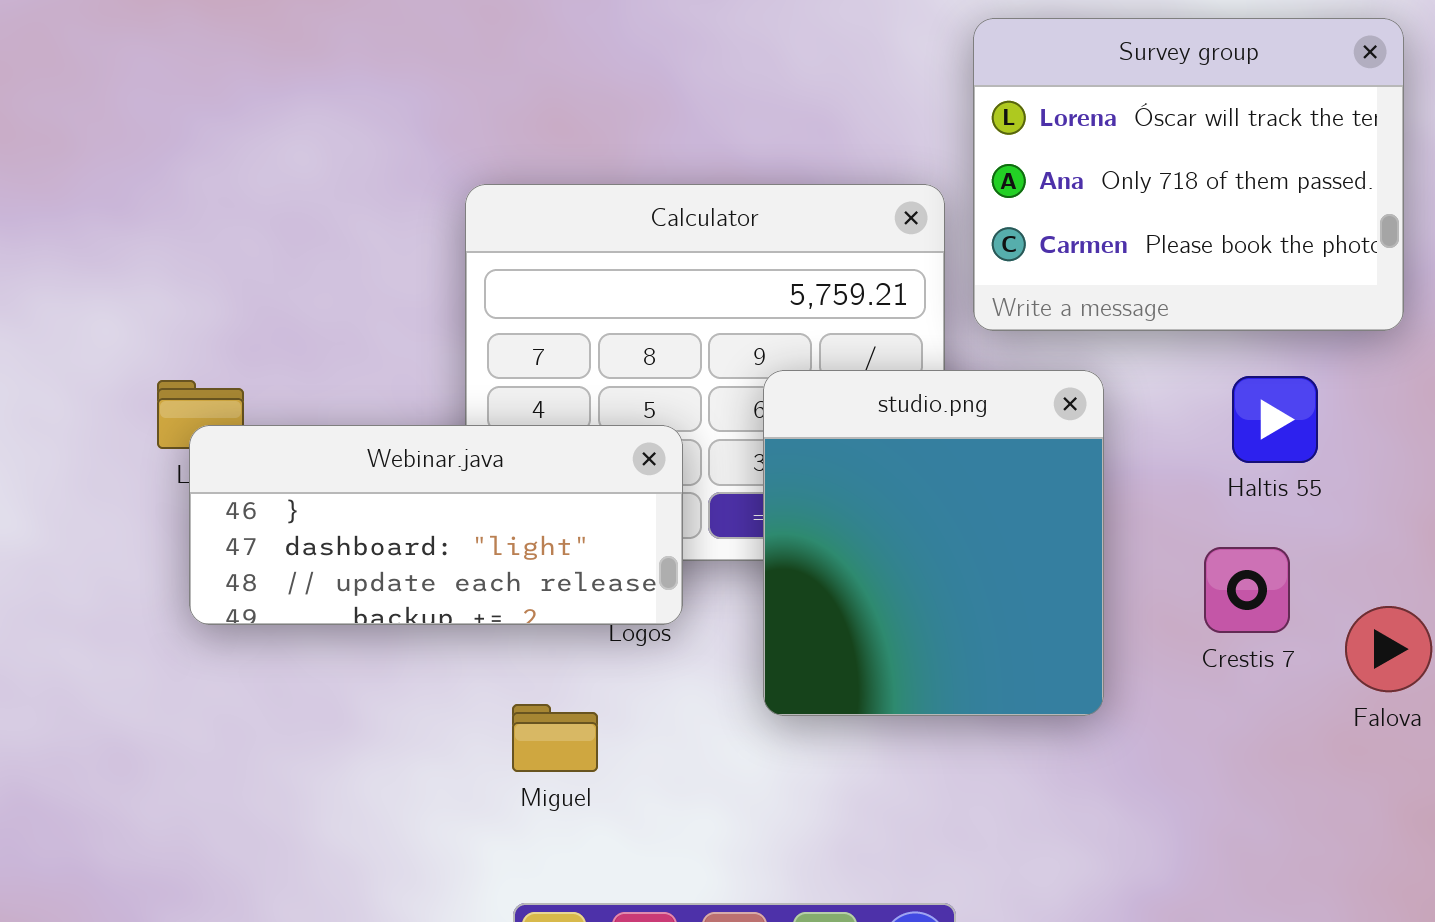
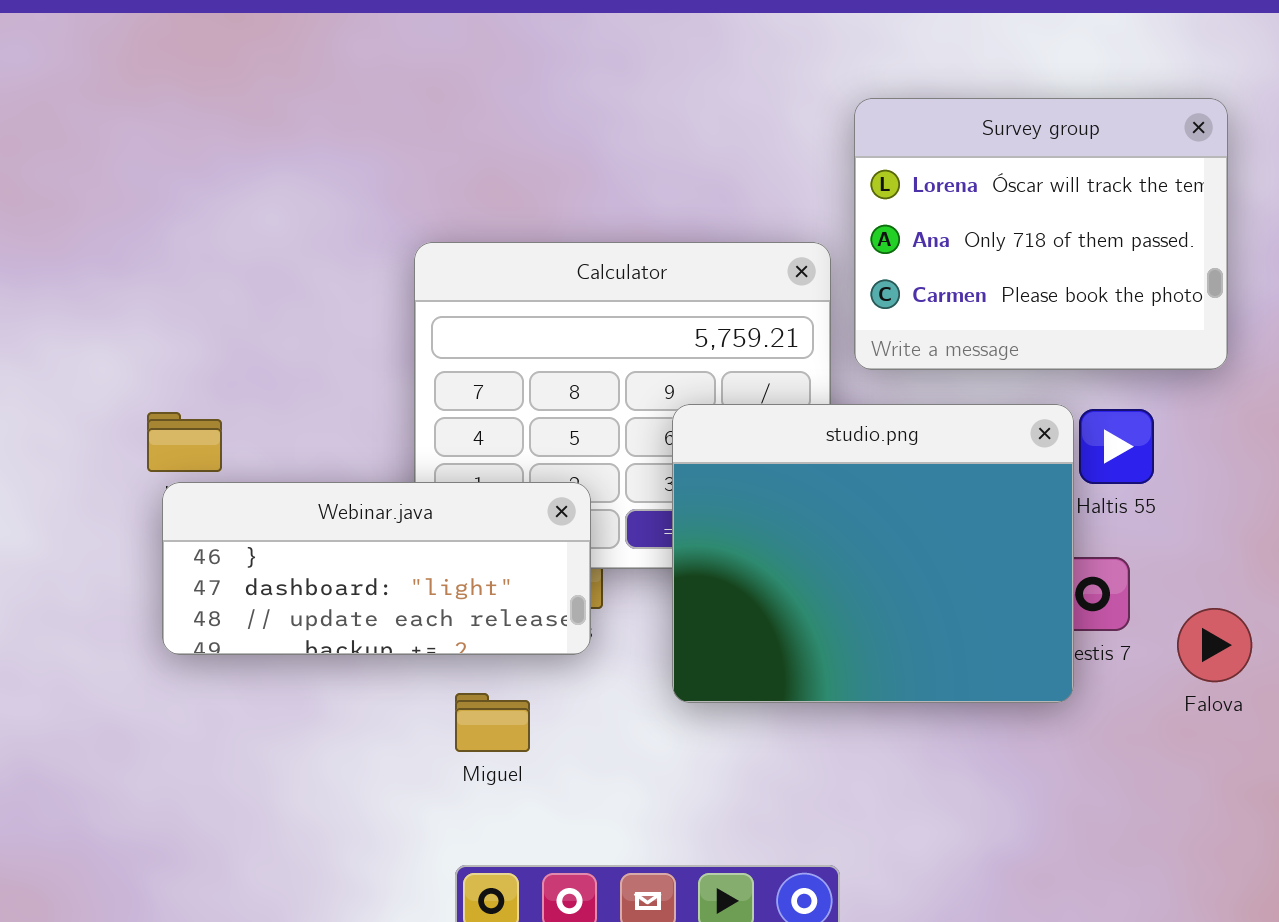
studio.png: [763,370,1104,716] -> [672,404,1074,703], resized
Webinar.java: [189,425,683,625] -> [162,482,591,655], moved

